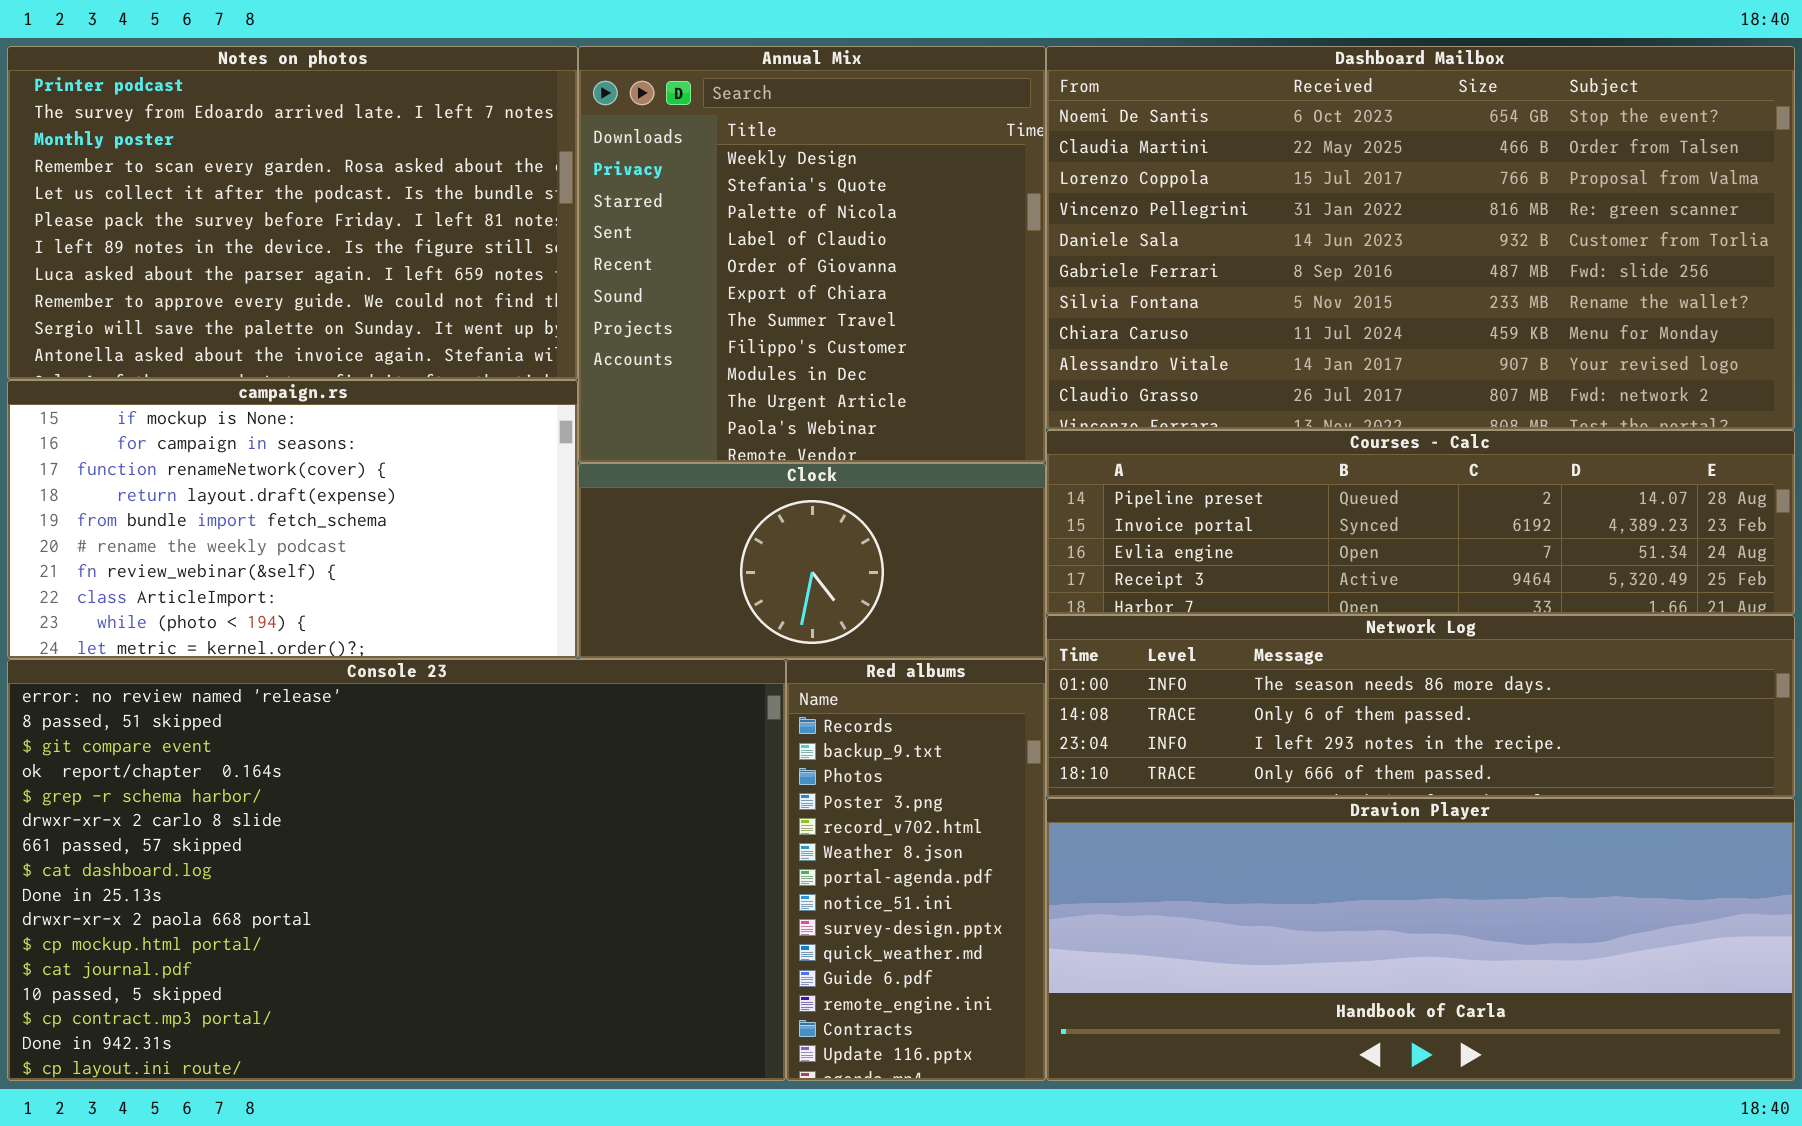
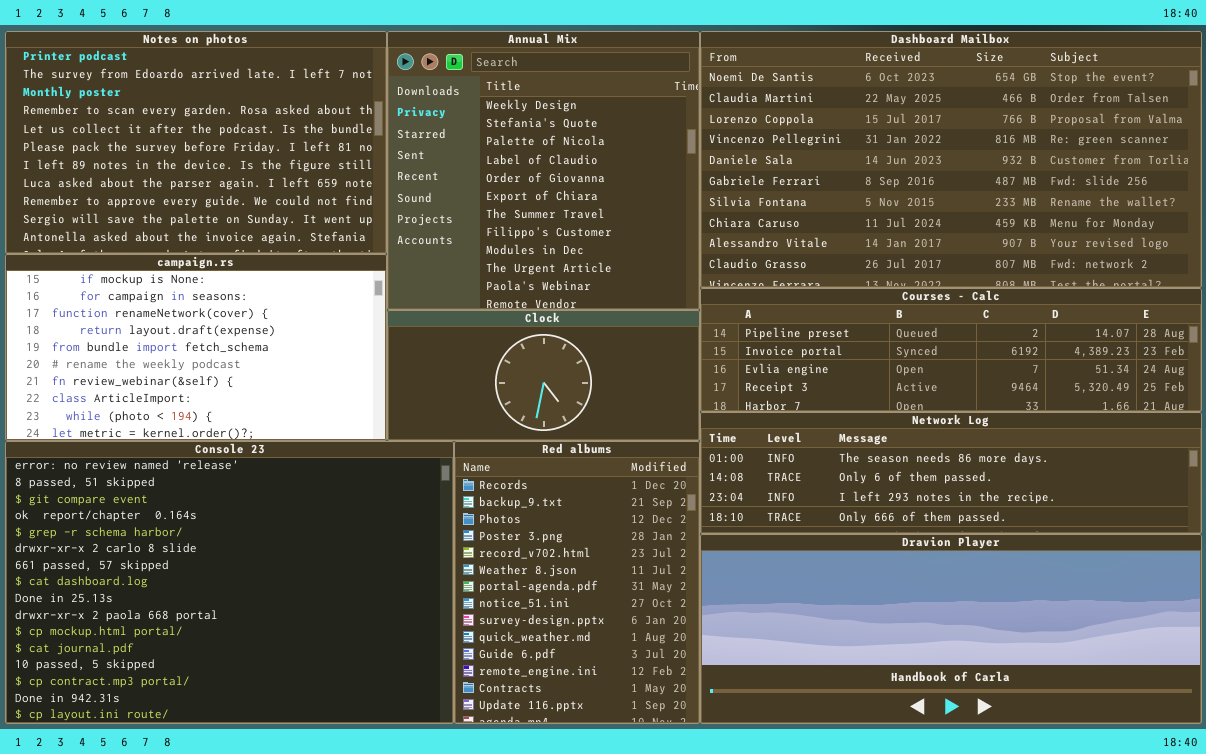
Console 23: [7,659,786,1081] -> [5,441,454,724], resized
Red albums: [786,659,1046,1081] -> [454,441,700,724], resized

